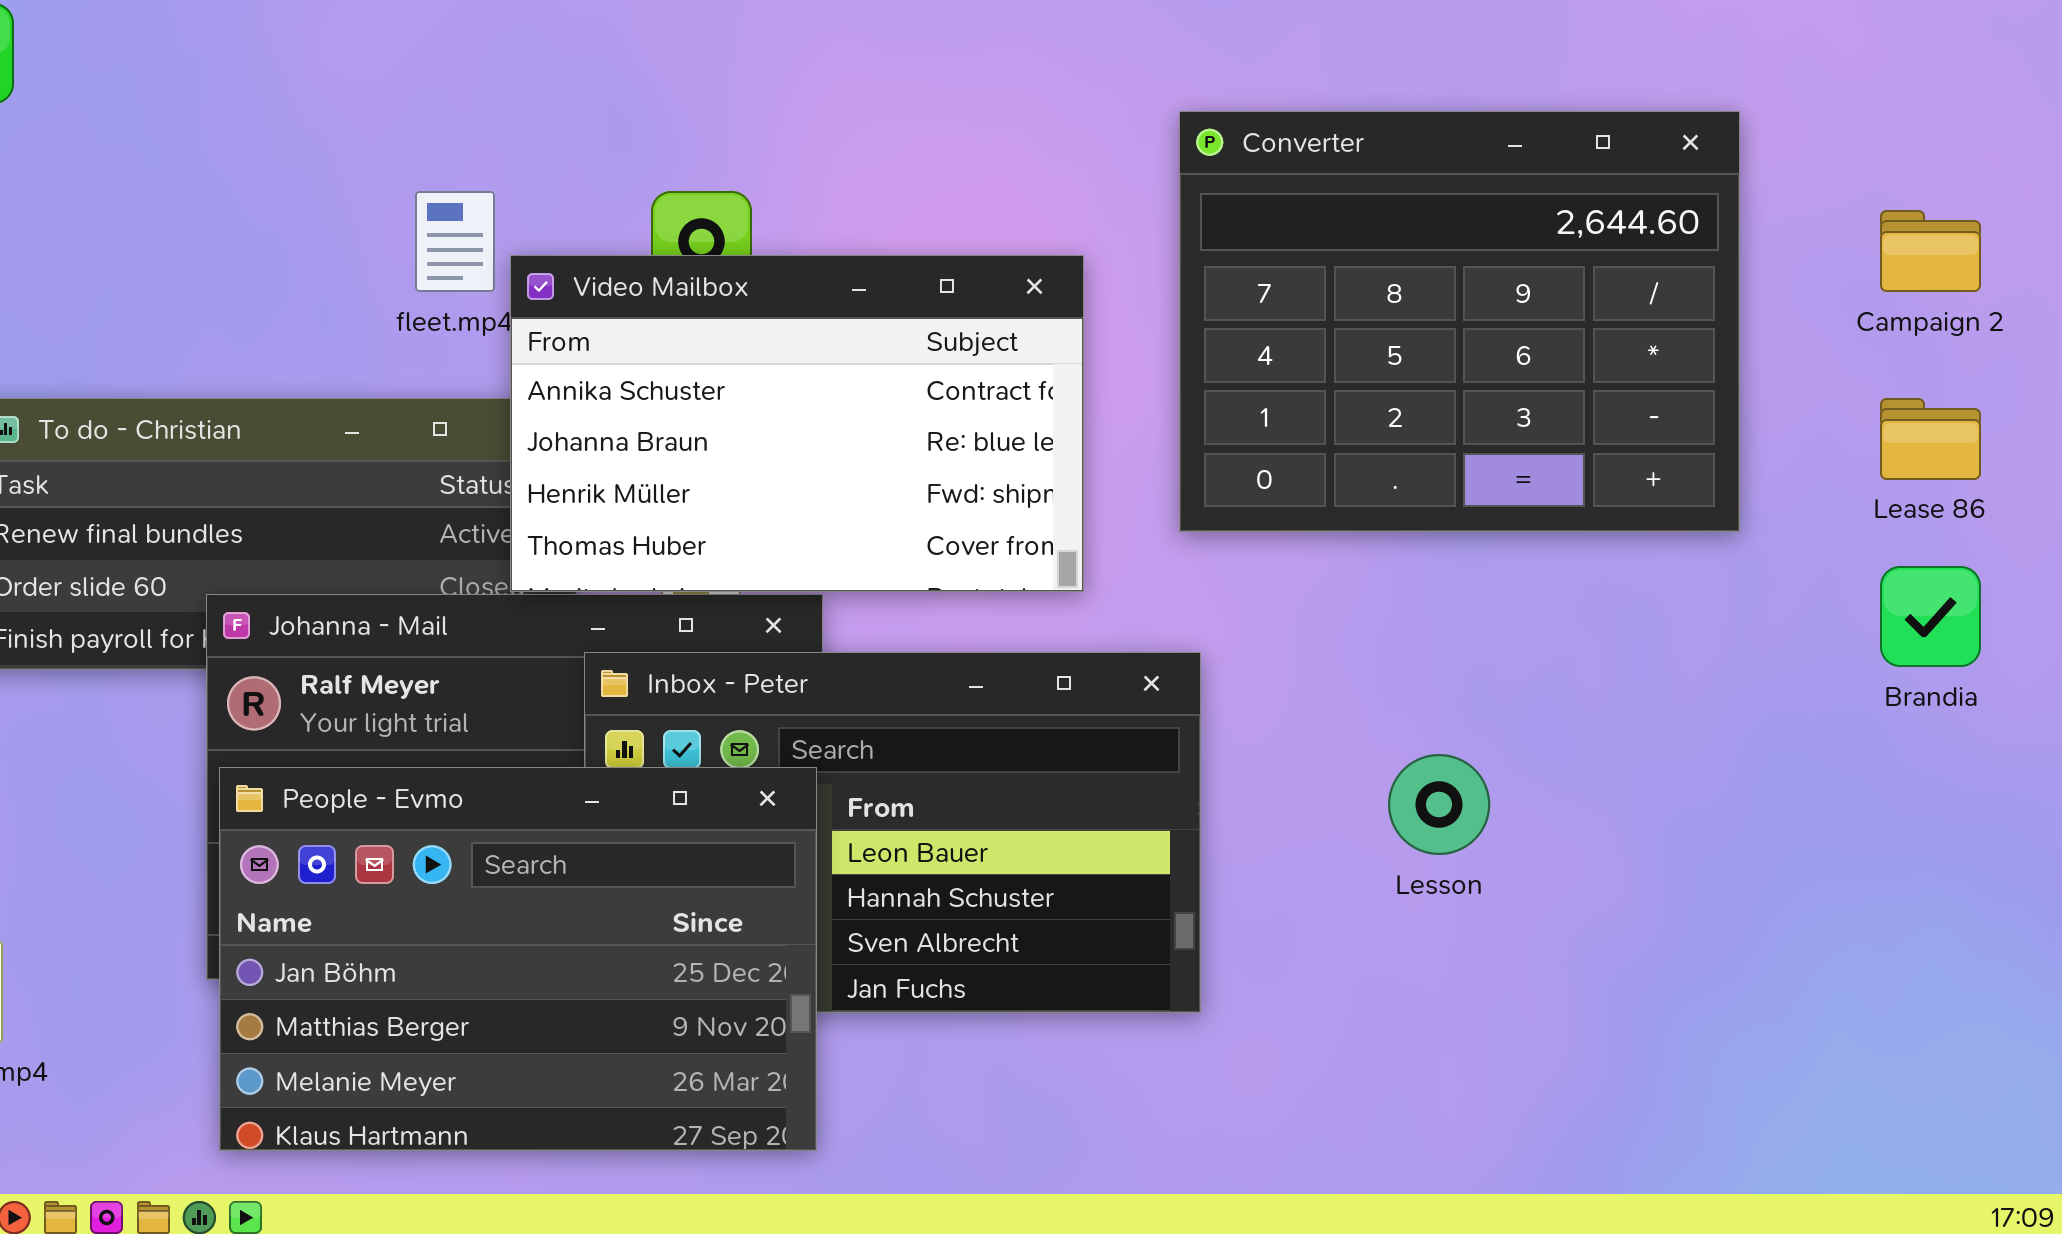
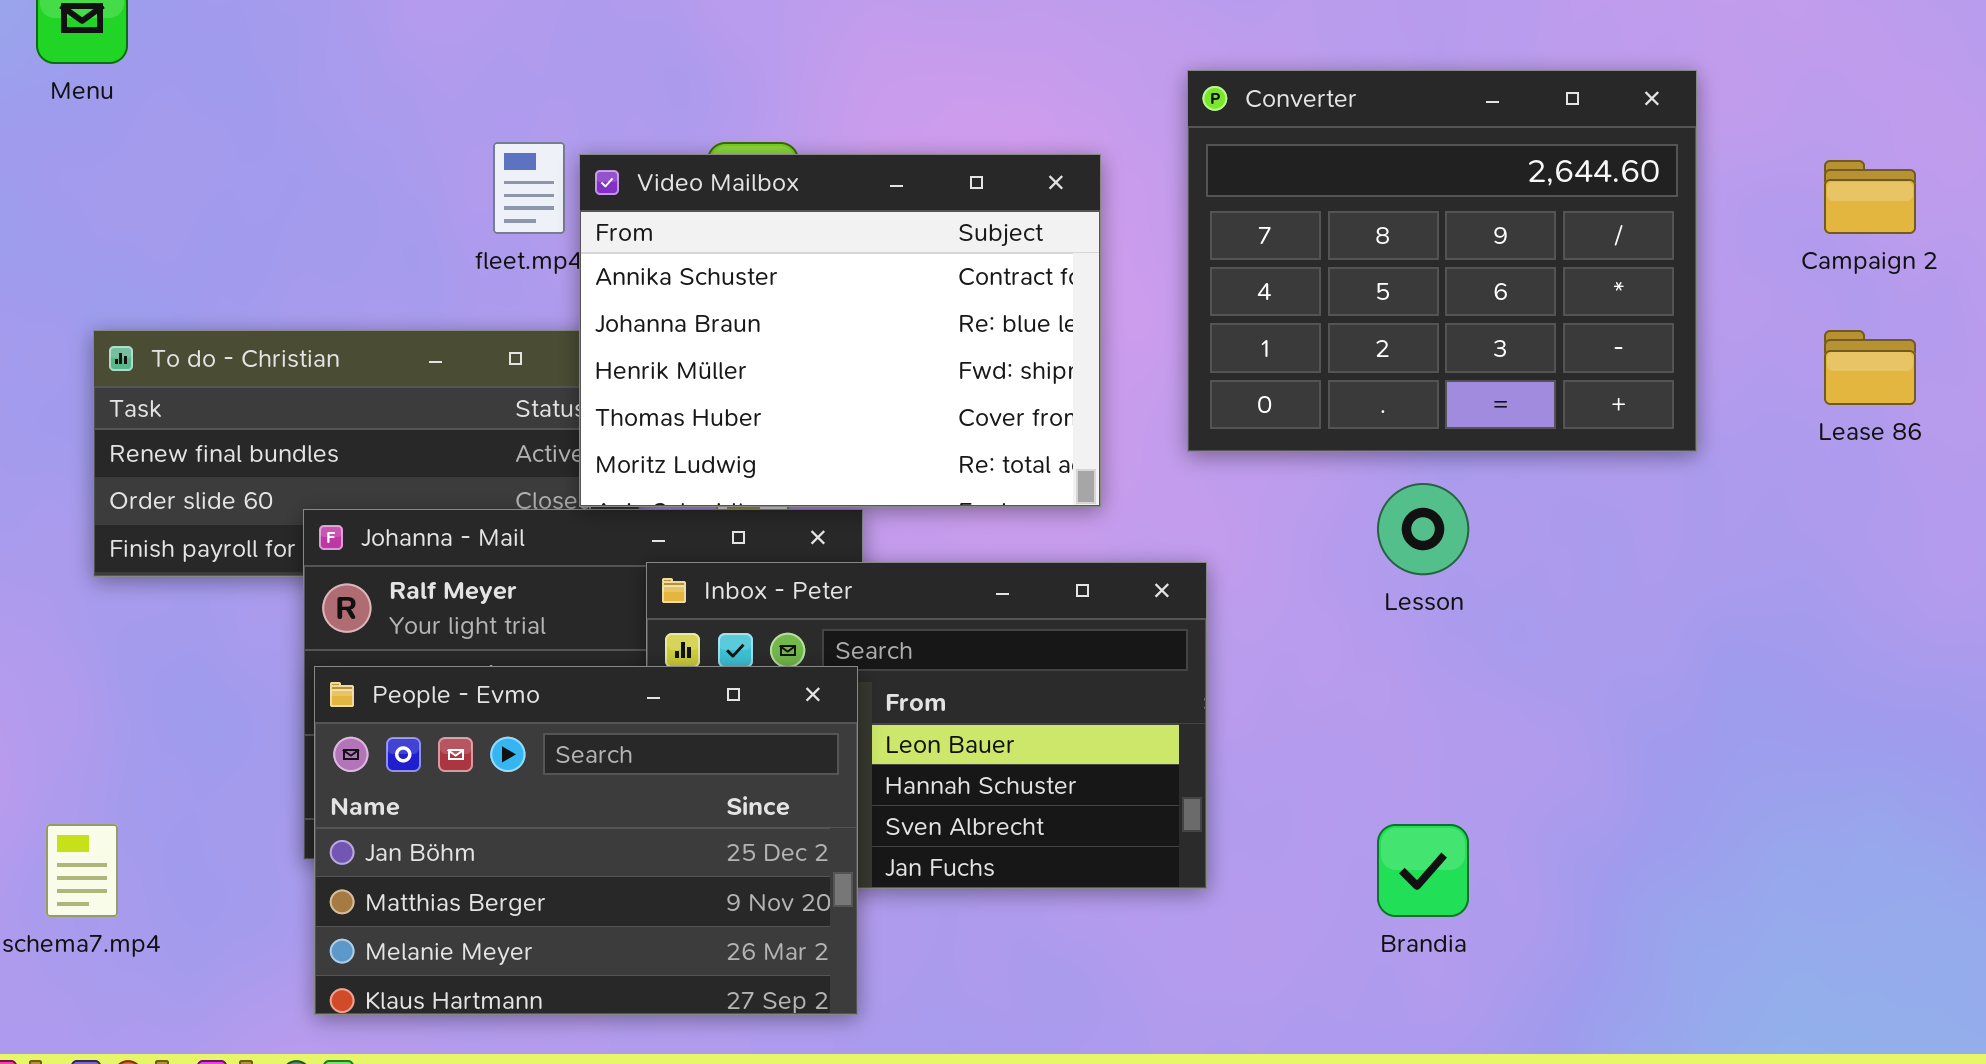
Video Mailbox: [510,255,1084,592] -> [579,154,1101,507], resized
Brandia: [1880,566,1981,667] -> [1377,824,1469,917], moved
Lesson: [1388,754,1490,855] -> [1377,483,1469,575], moved

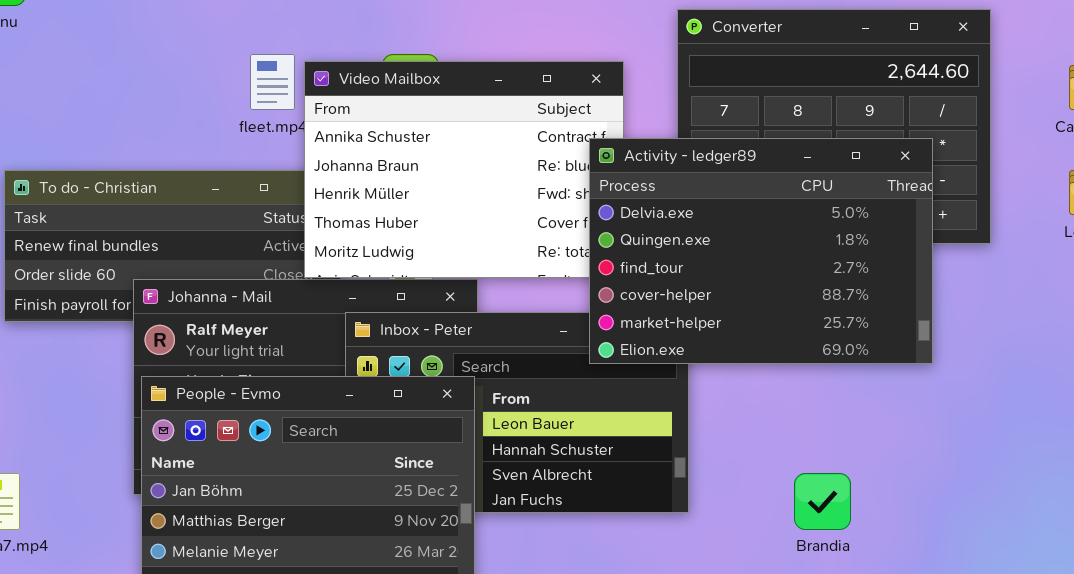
Activity - ledger89: none -> [589,138,933,364], opened

